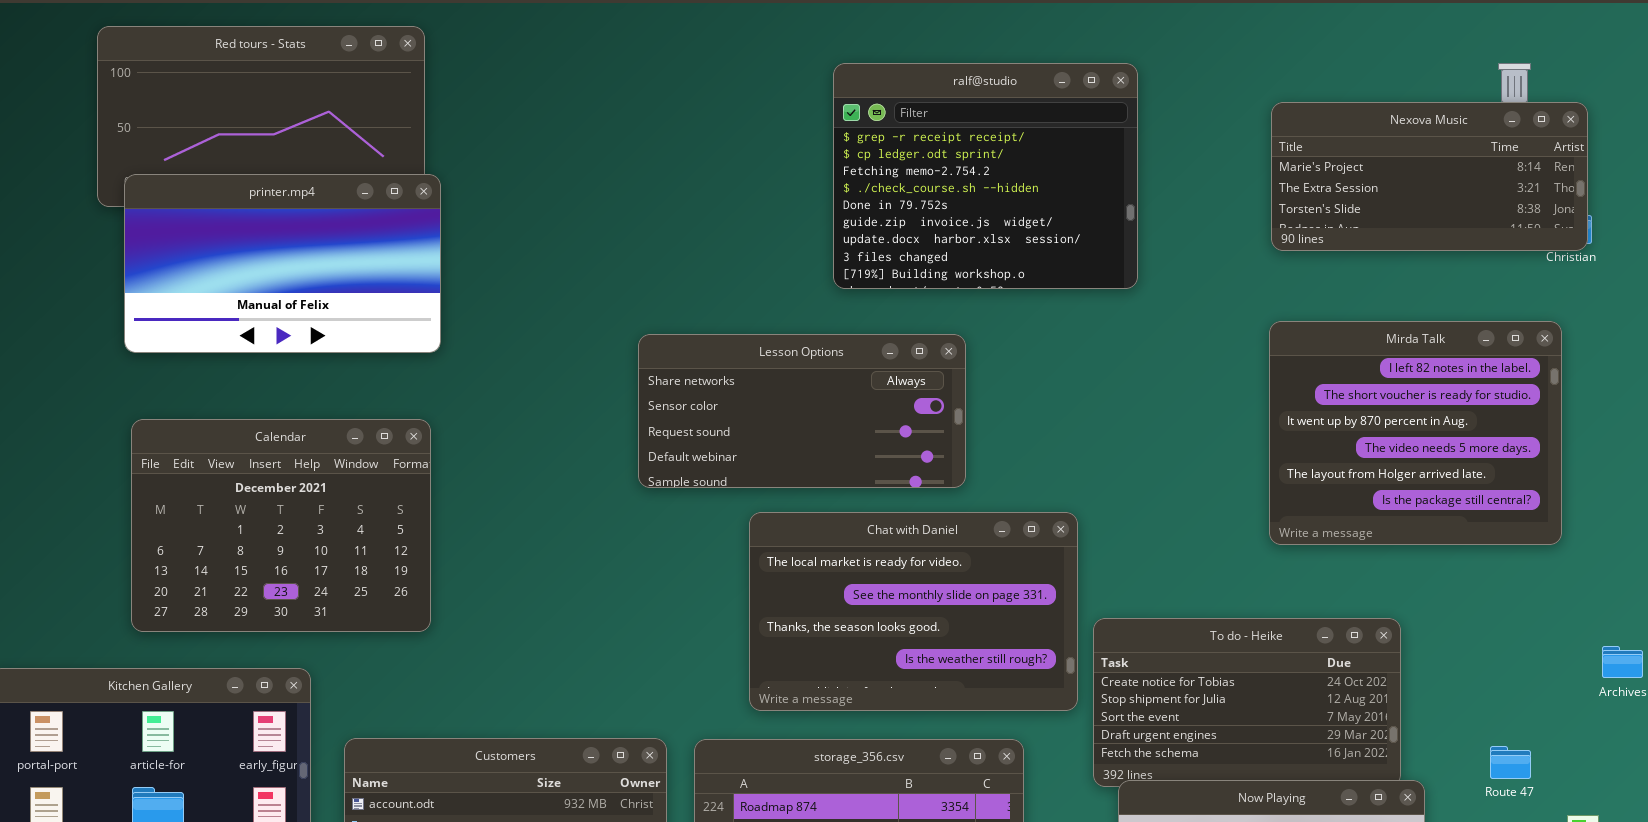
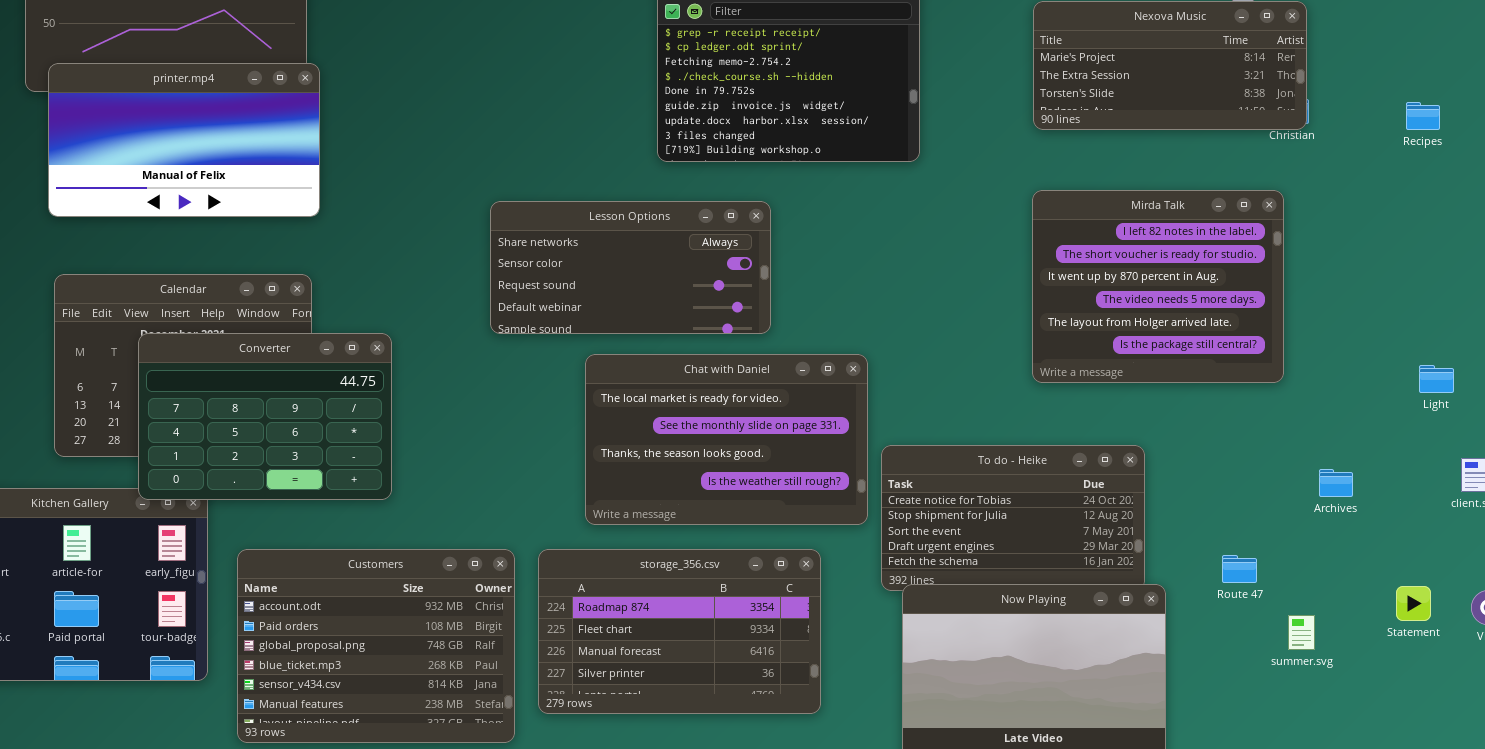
Converter: none -> [138,333,392,500], opened

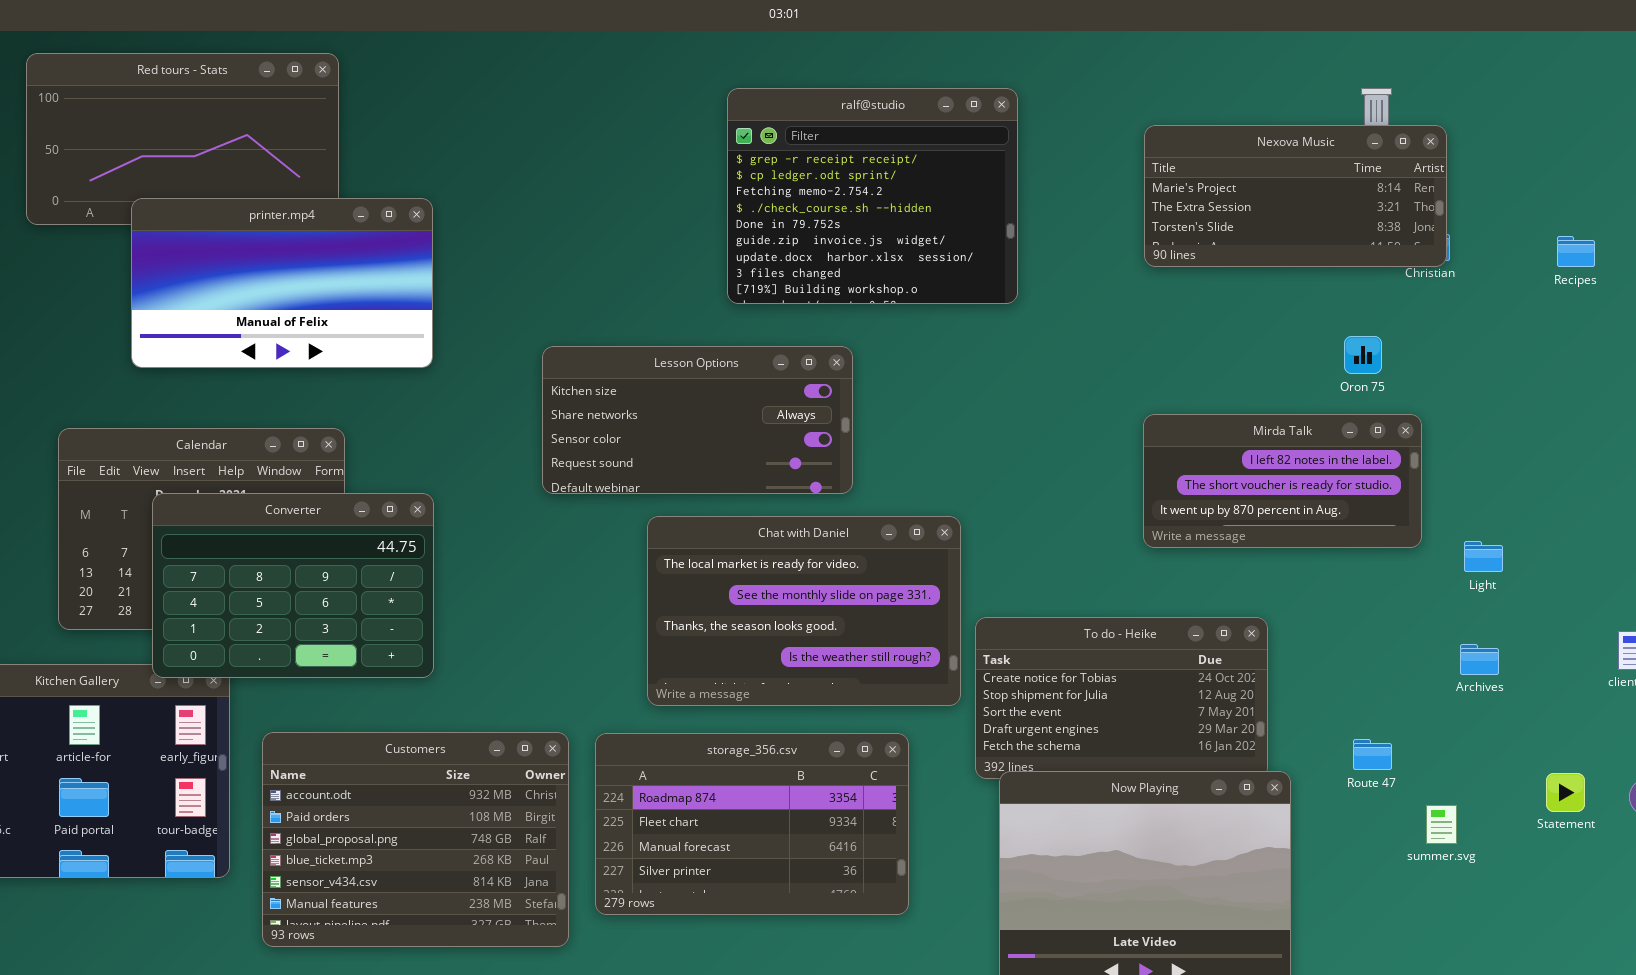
printer.mp4: [48,63,320,217] -> [131,198,433,368], moved
Mirda Talk: [1032,190,1284,383] -> [1143,414,1422,548], resized
Lesson Options: [490,201,771,334] -> [542,346,853,494], scrolled up 1 row
Light: [1419,365,1454,393] -> [1464,541,1503,572], moved

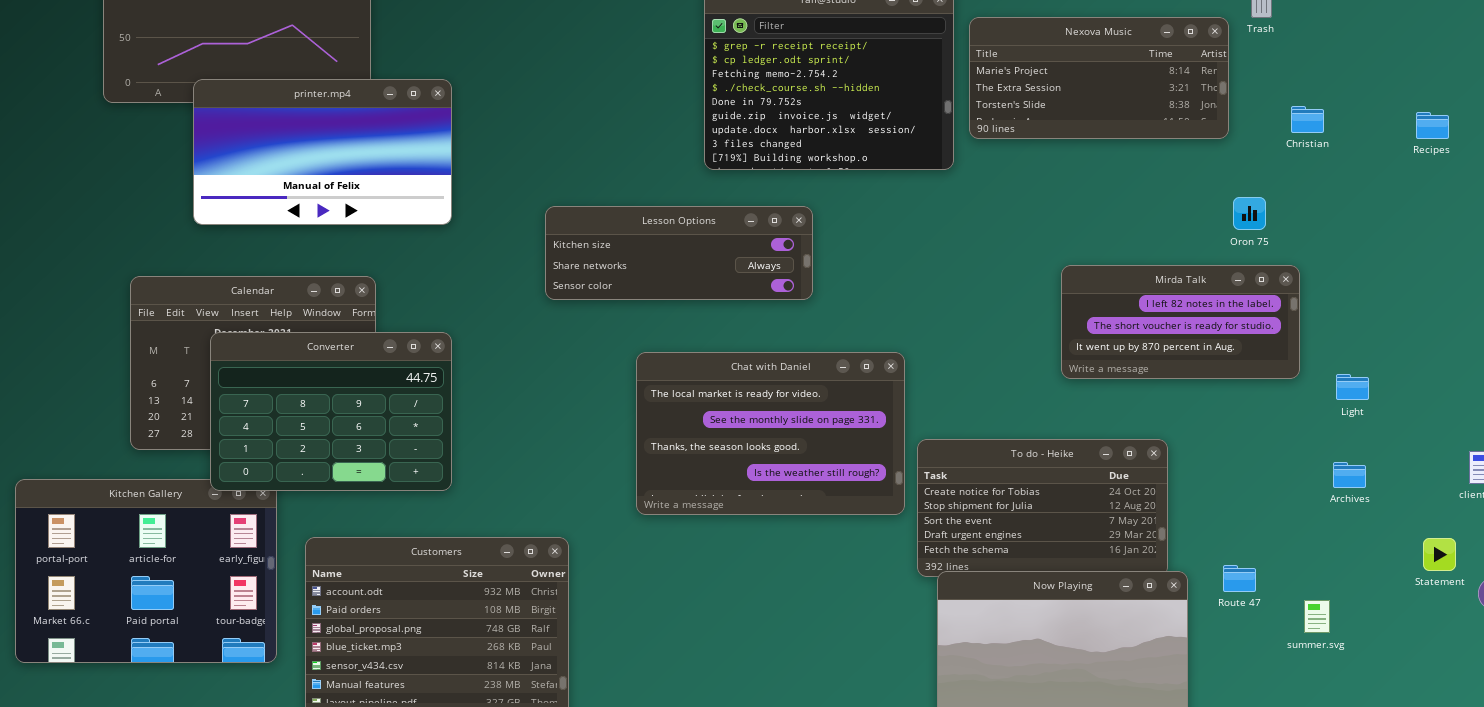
Nexova Music: [1144,125,1447,267] -> [969,17,1229,139], moved
Lesson Options: [542,346,853,494] -> [545,206,813,300], resized
storage_356.csv: [595,733,909,915] -> none, closed
Route 47: [1353,739,1392,770] -> [1223,565,1256,592], moved
Statement: [1546,773,1585,812] -> [1423,538,1456,571], moved

